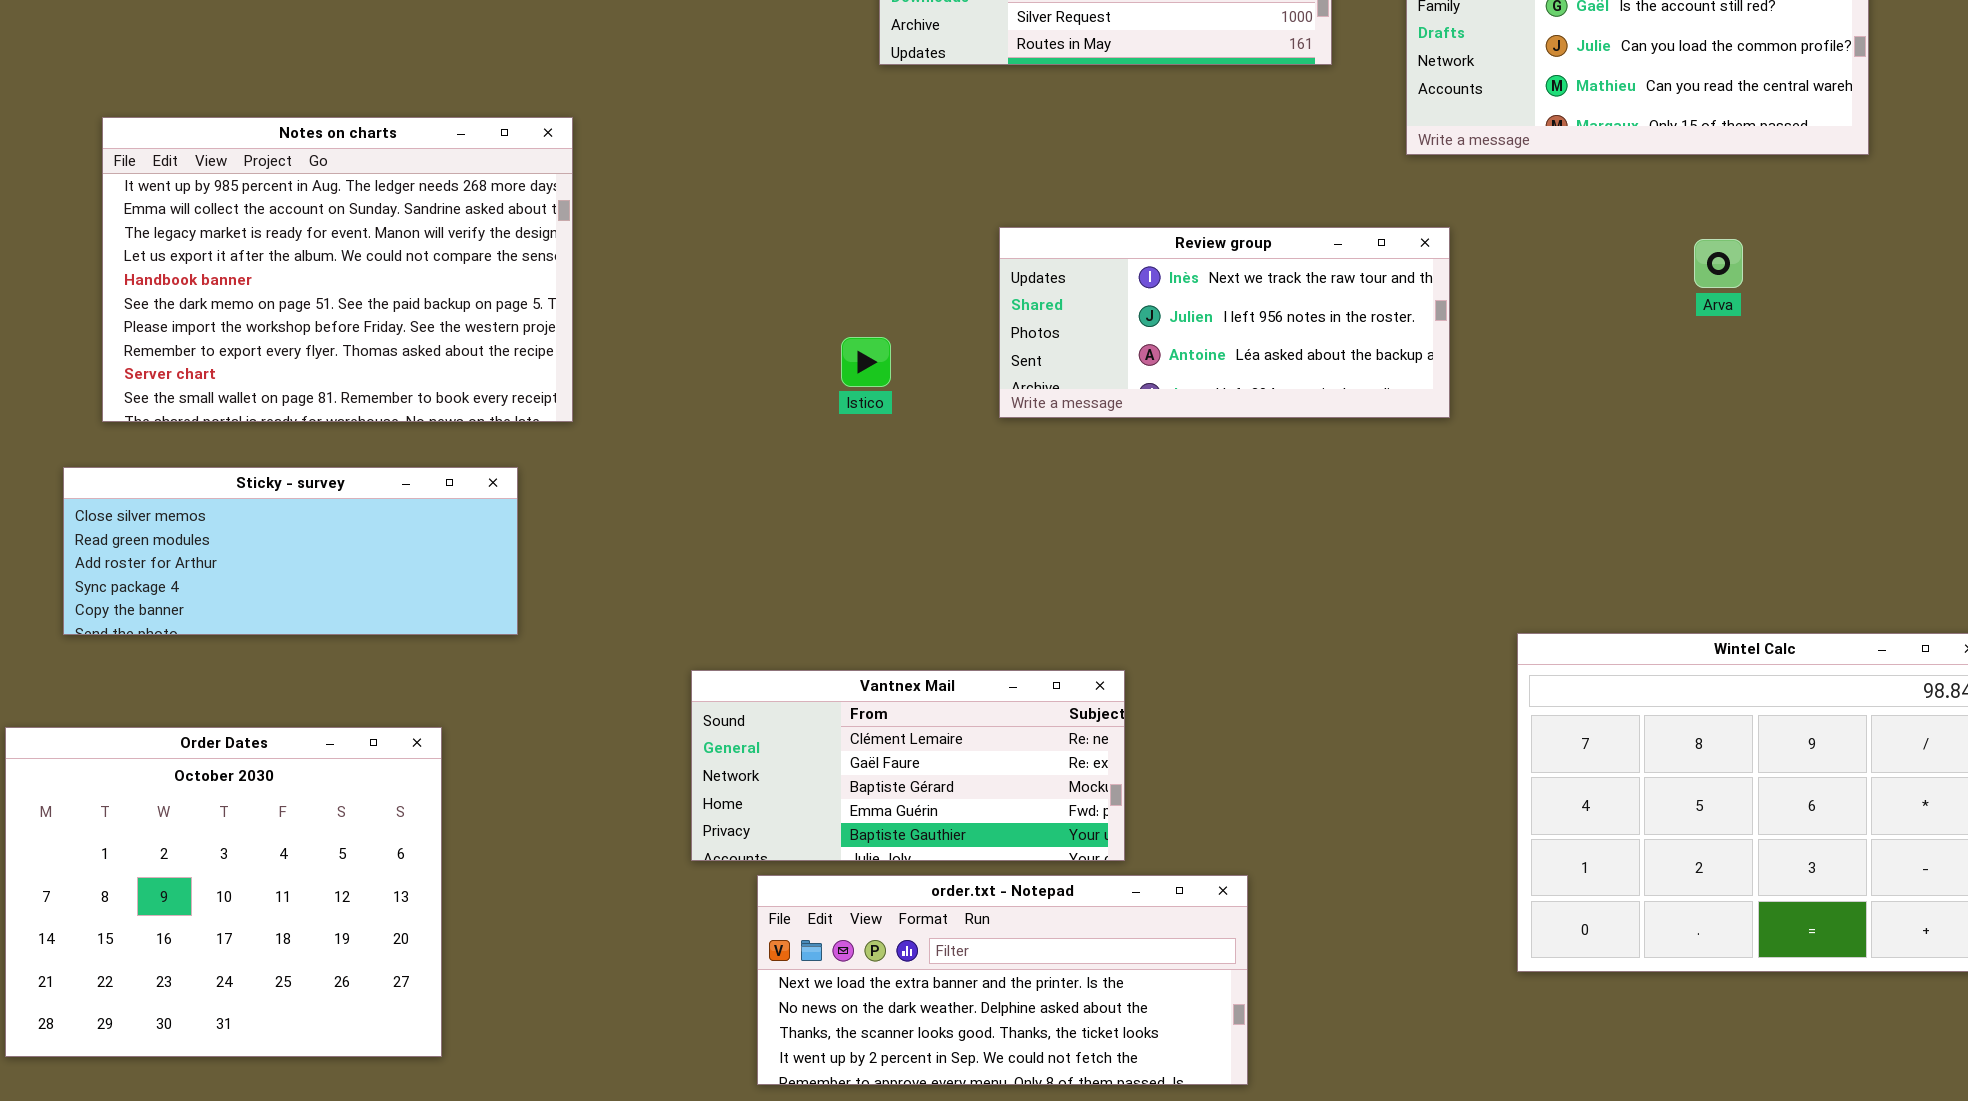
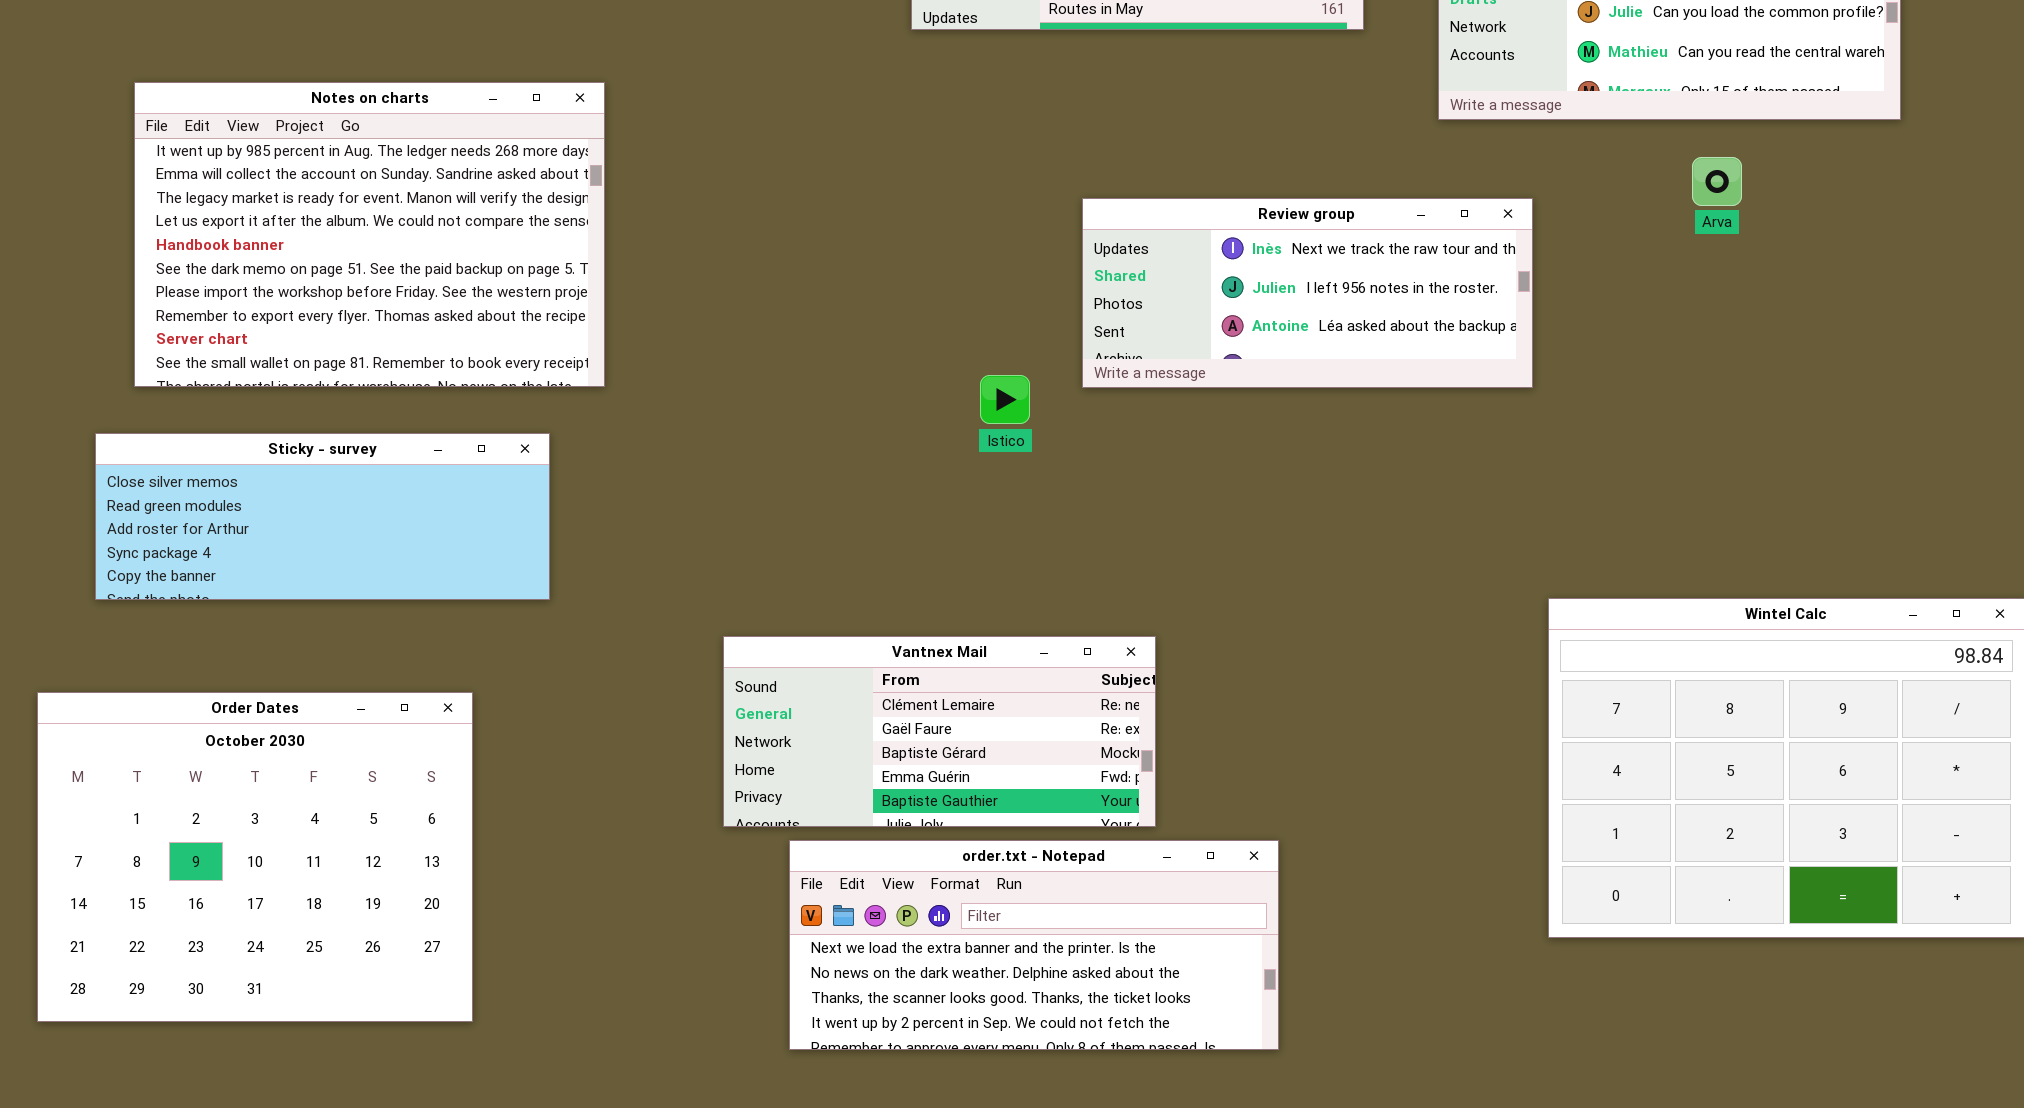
Review group: [999,227,1450,418] -> [1082,198,1533,388], moved
Arva: [1694,239,1743,288] -> [1692,157,1742,206], moved
Istico: [841,337,891,387] -> [980,375,1030,424], moved

